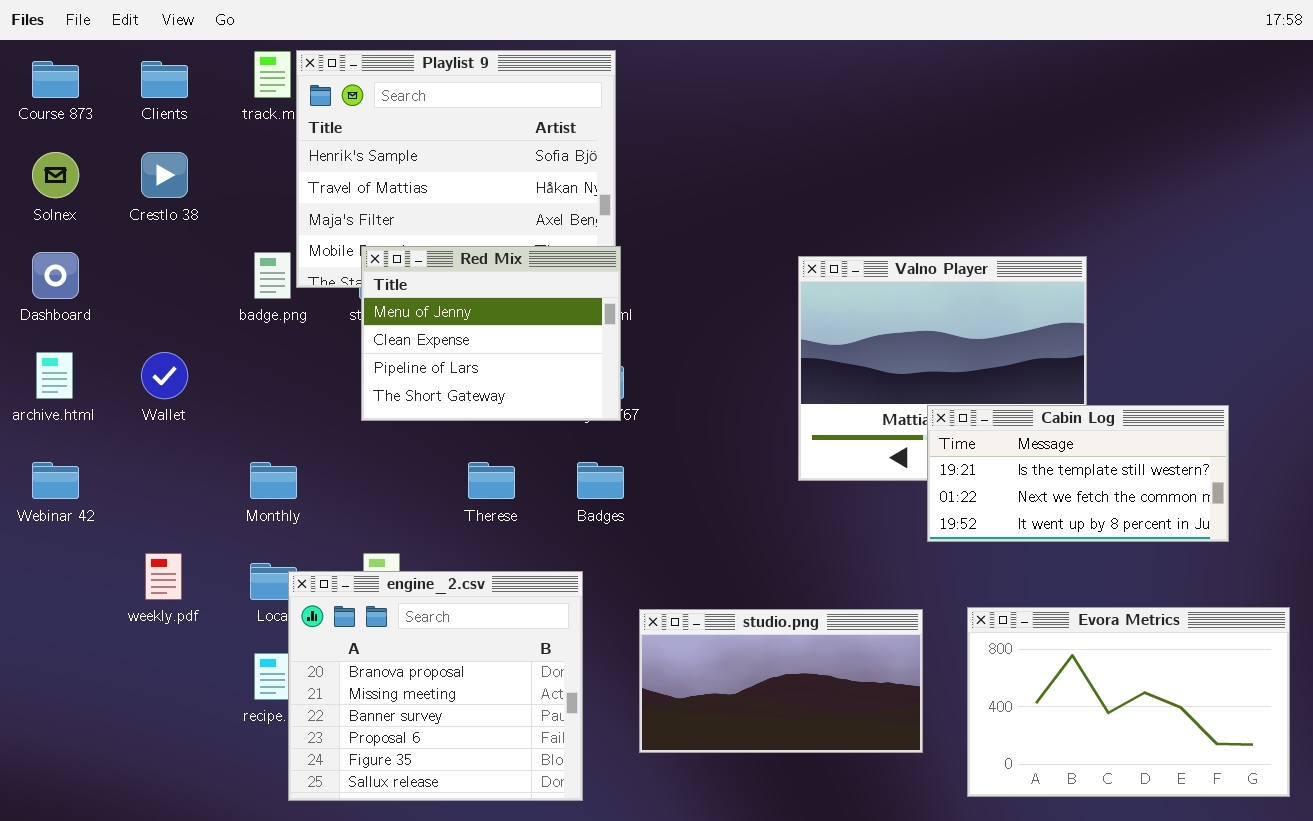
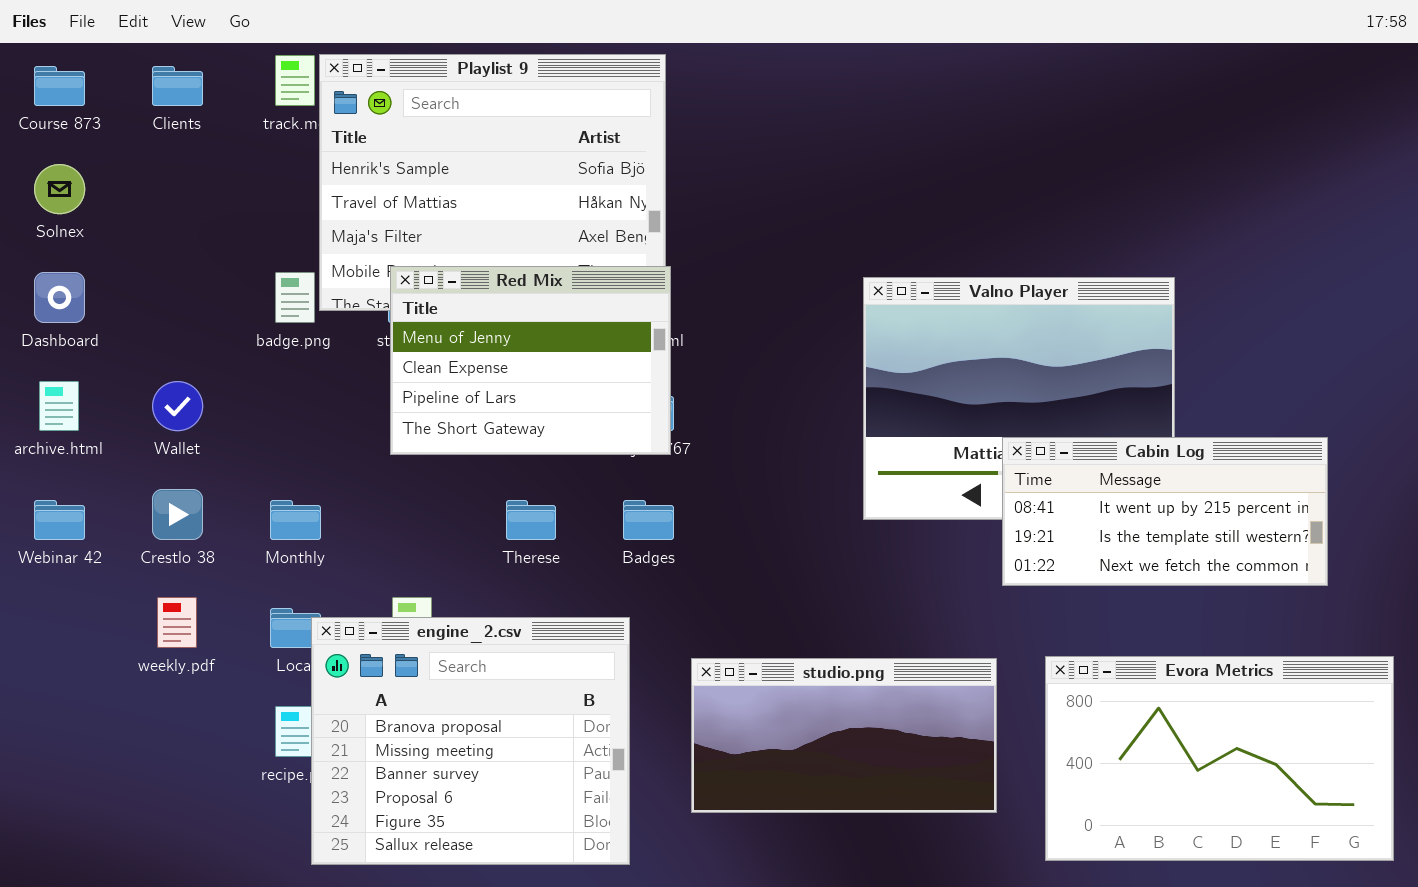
Crestlo 38: [141,152,188,198] -> [152,489,203,540], moved
Cabin Log: [927,405,1229,542] -> [1002,437,1328,586], scrolled up 1 row

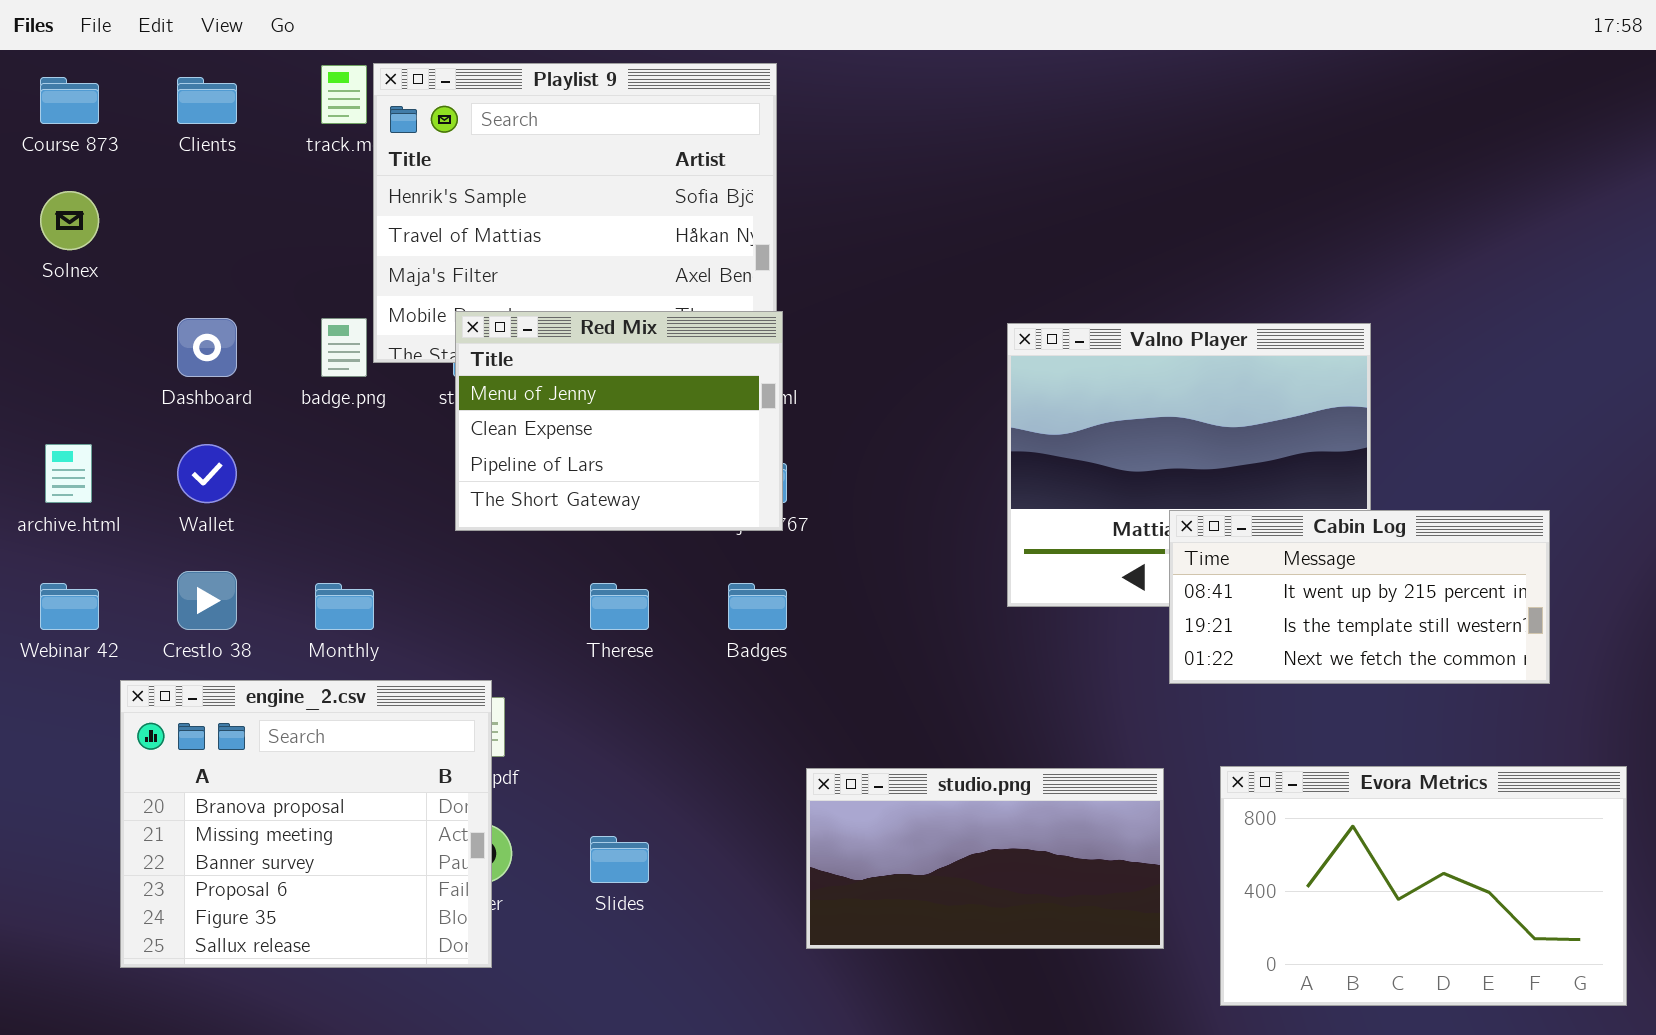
Dashboard: [34,272,85,323] -> [177,318,237,377], moved
engine_2.csv: [311,617,630,865] -> [120,680,492,968], moved

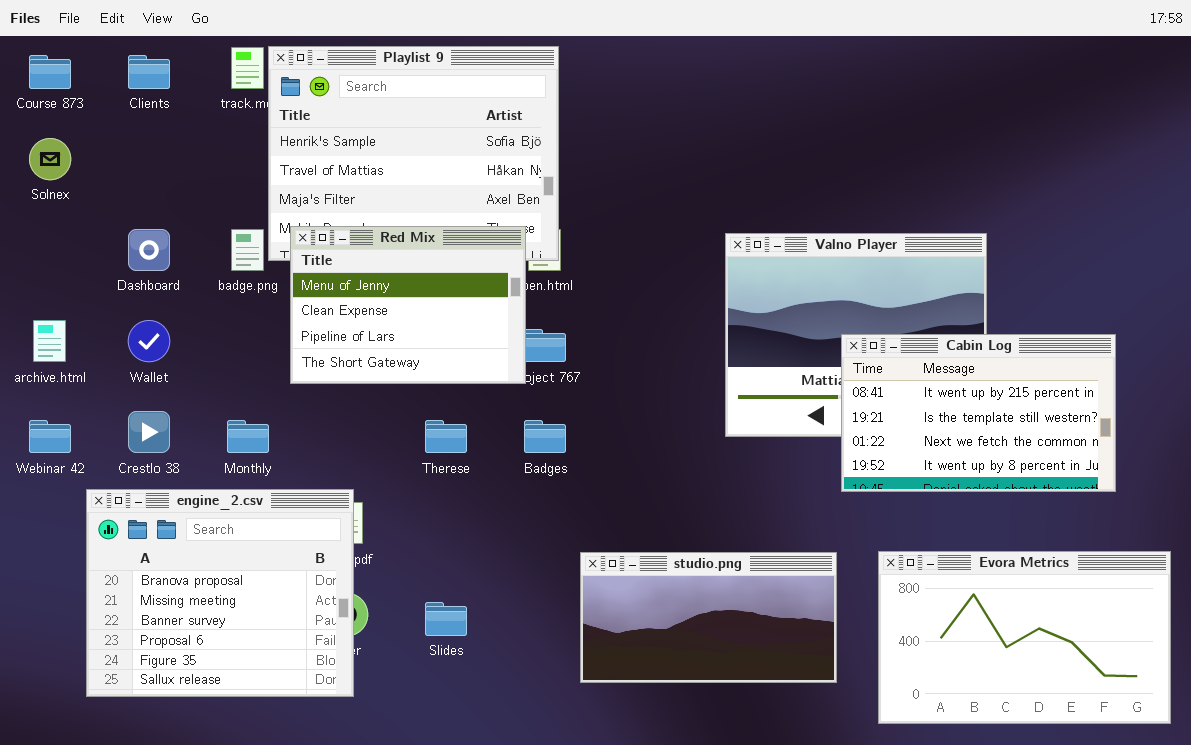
Red Mix: [455,311,783,531] -> [290,226,526,384], moved
Cabin Log: [1169,510,1550,684] -> [841,334,1116,492], resized

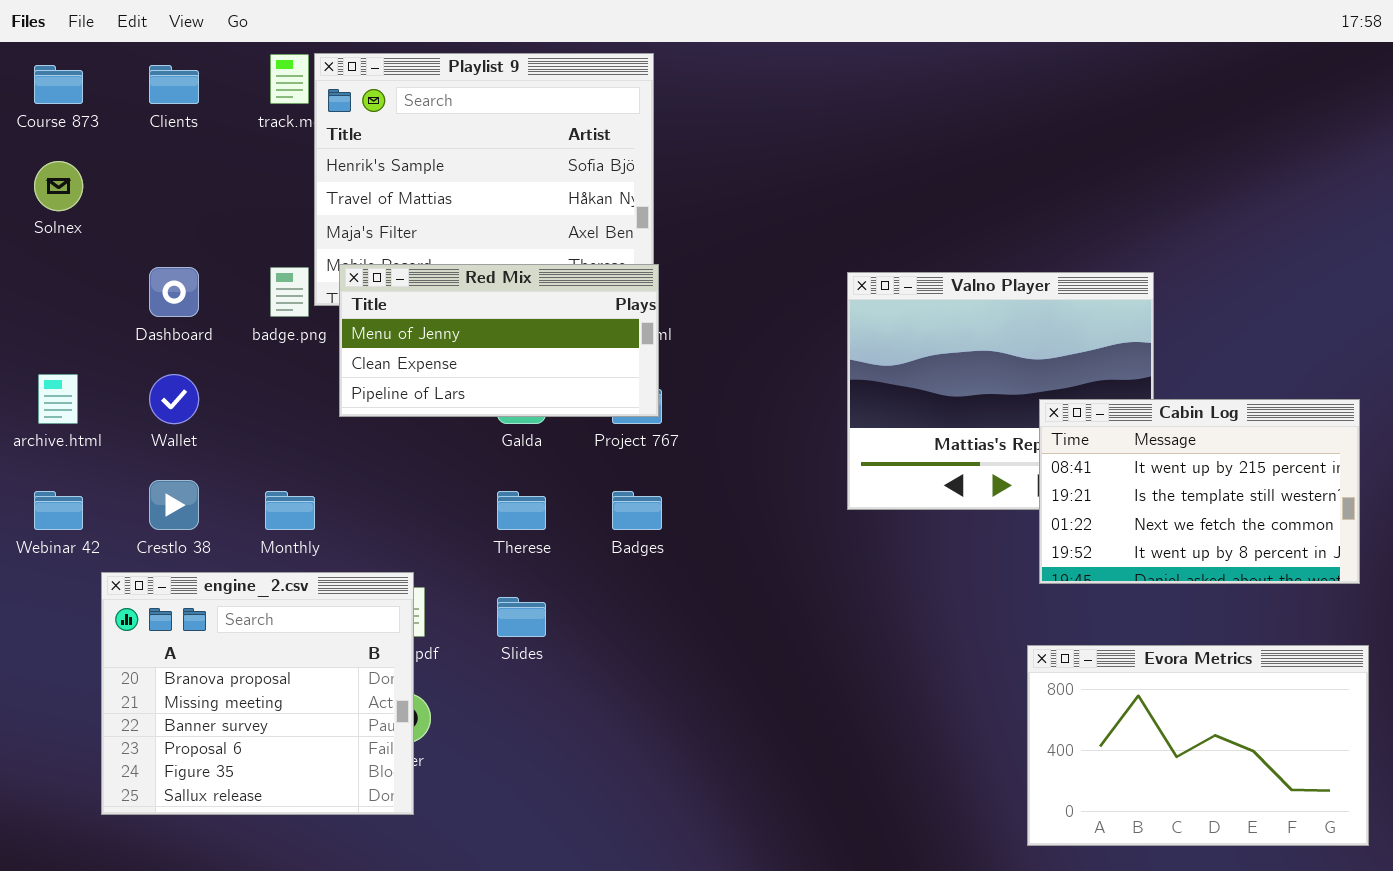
Red Mix: [290,226,526,384] -> [339,264,659,417], resized
Cabin Log: [841,334,1116,492] -> [1039,399,1360,584], moved
studio.png: [580,552,837,683] -> none, closed
Slides: [425,602,467,636] -> [497,597,546,637], moved

